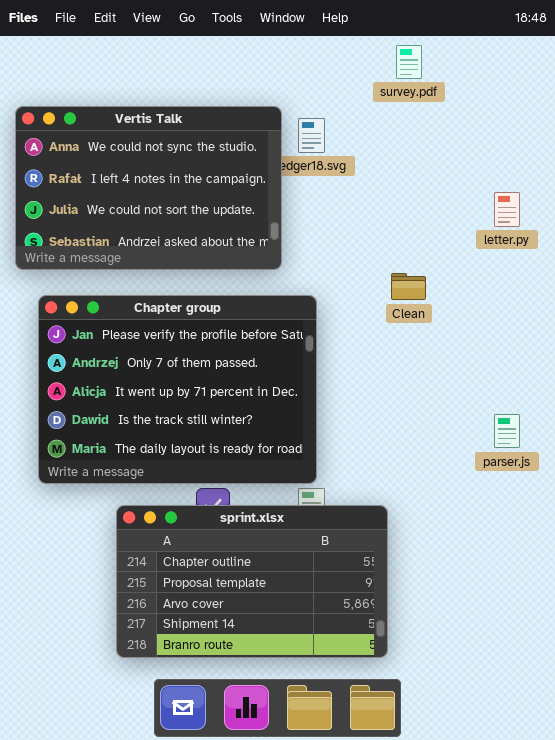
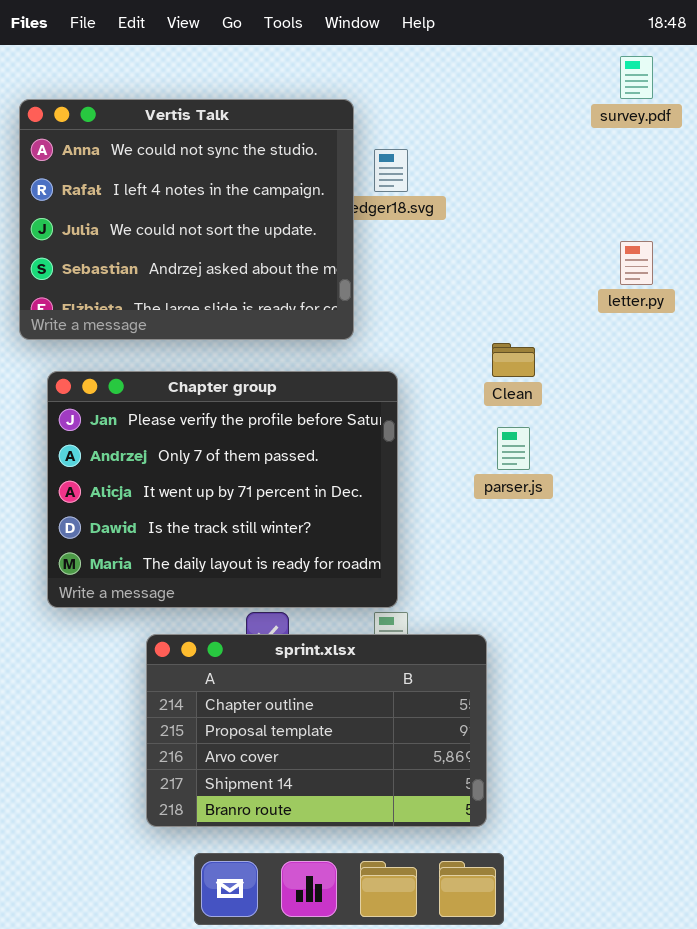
survey.pdf: [396,45,422,79] -> [620,56,653,99], moved
Vertis Talk: [15,106,282,270] -> [19,99,354,340], resized
parser.js: [494,414,520,448] -> [497,427,530,470], moved

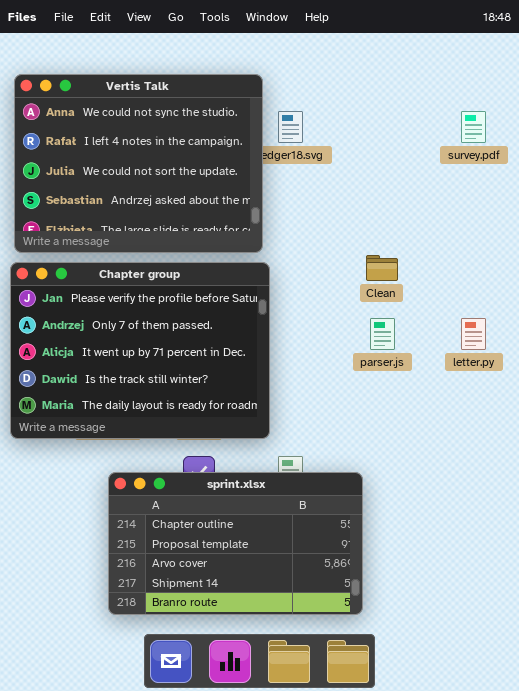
survey.pdf: [620,56,653,99] -> [461,111,486,143], moved
letter.py: [620,241,653,285] -> [461,318,486,350], moved
Chapter group: [47,371,398,608] -> [10,262,270,439], moved

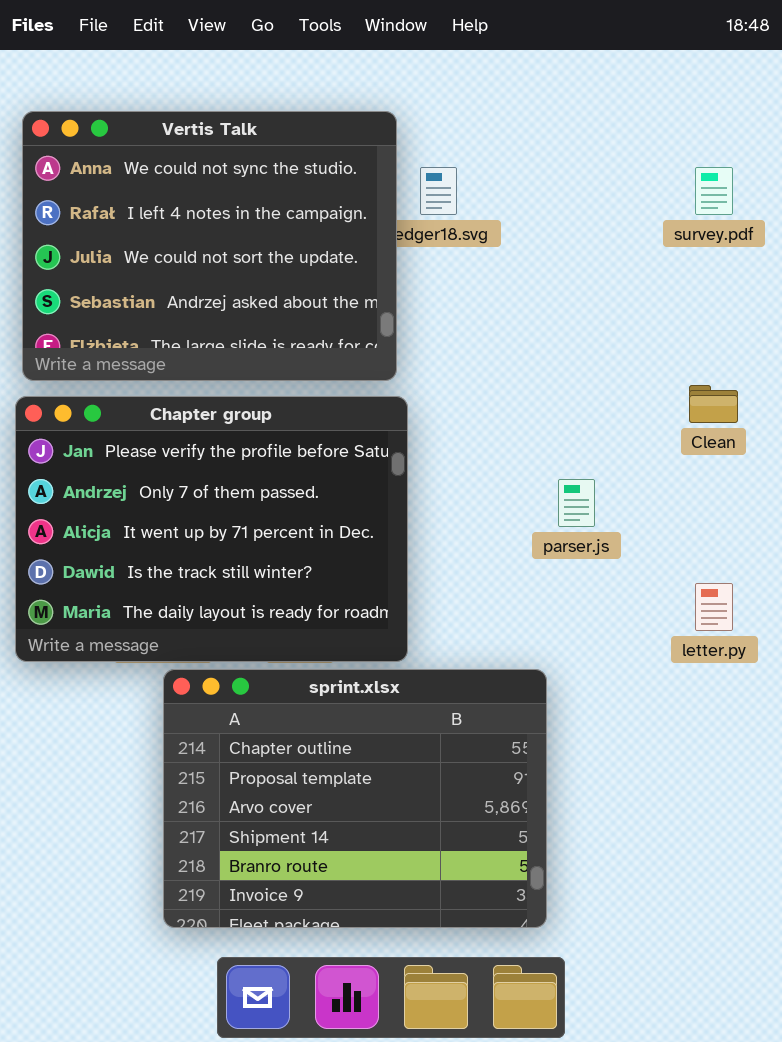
Clean: [366,255,398,281] -> [689,385,738,423], moved
letter.py: [461,318,486,350] -> [695,583,733,631], moved
sprint.xlsx: [108,472,363,615] -> [163,669,547,928], resized

